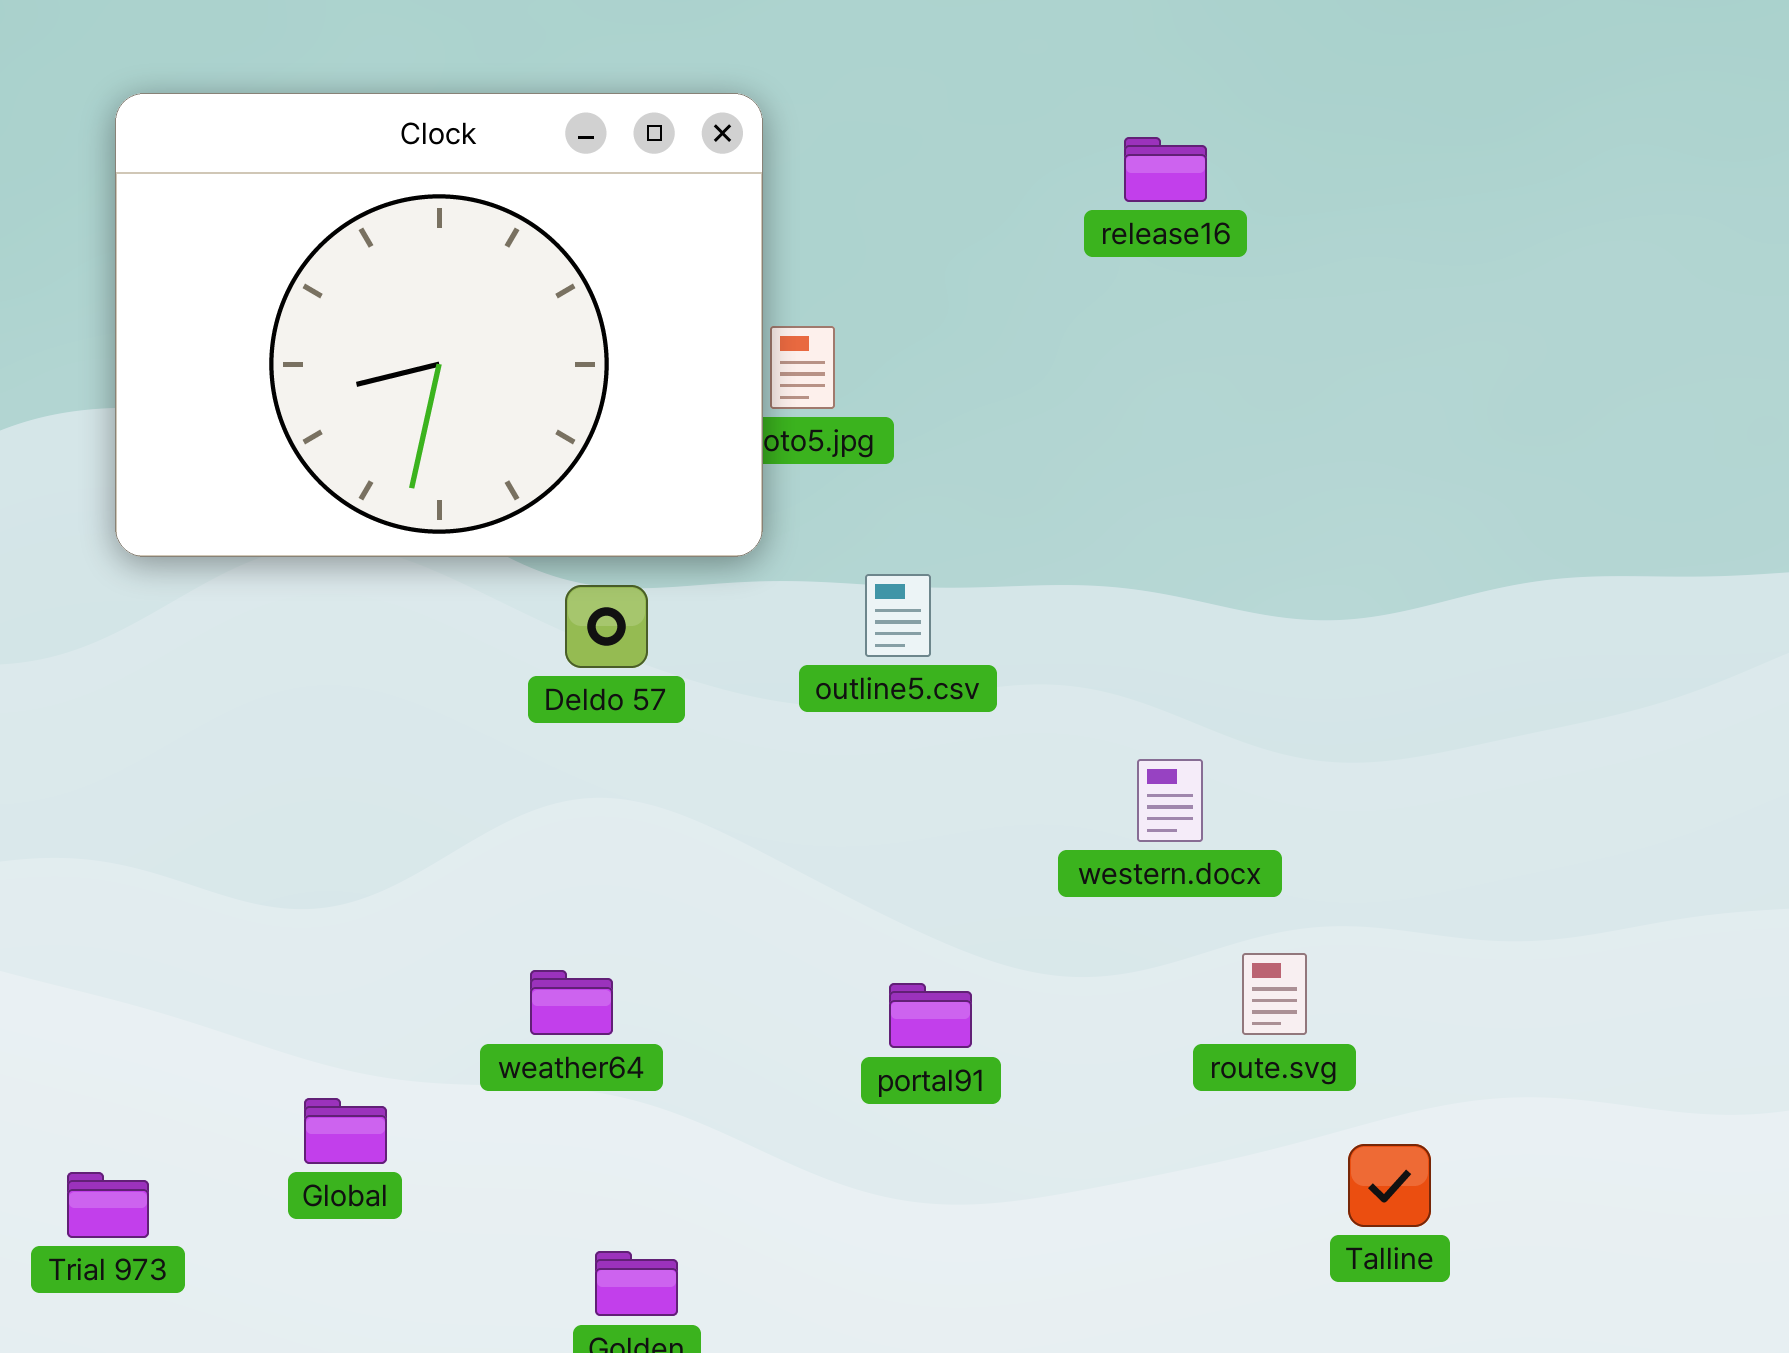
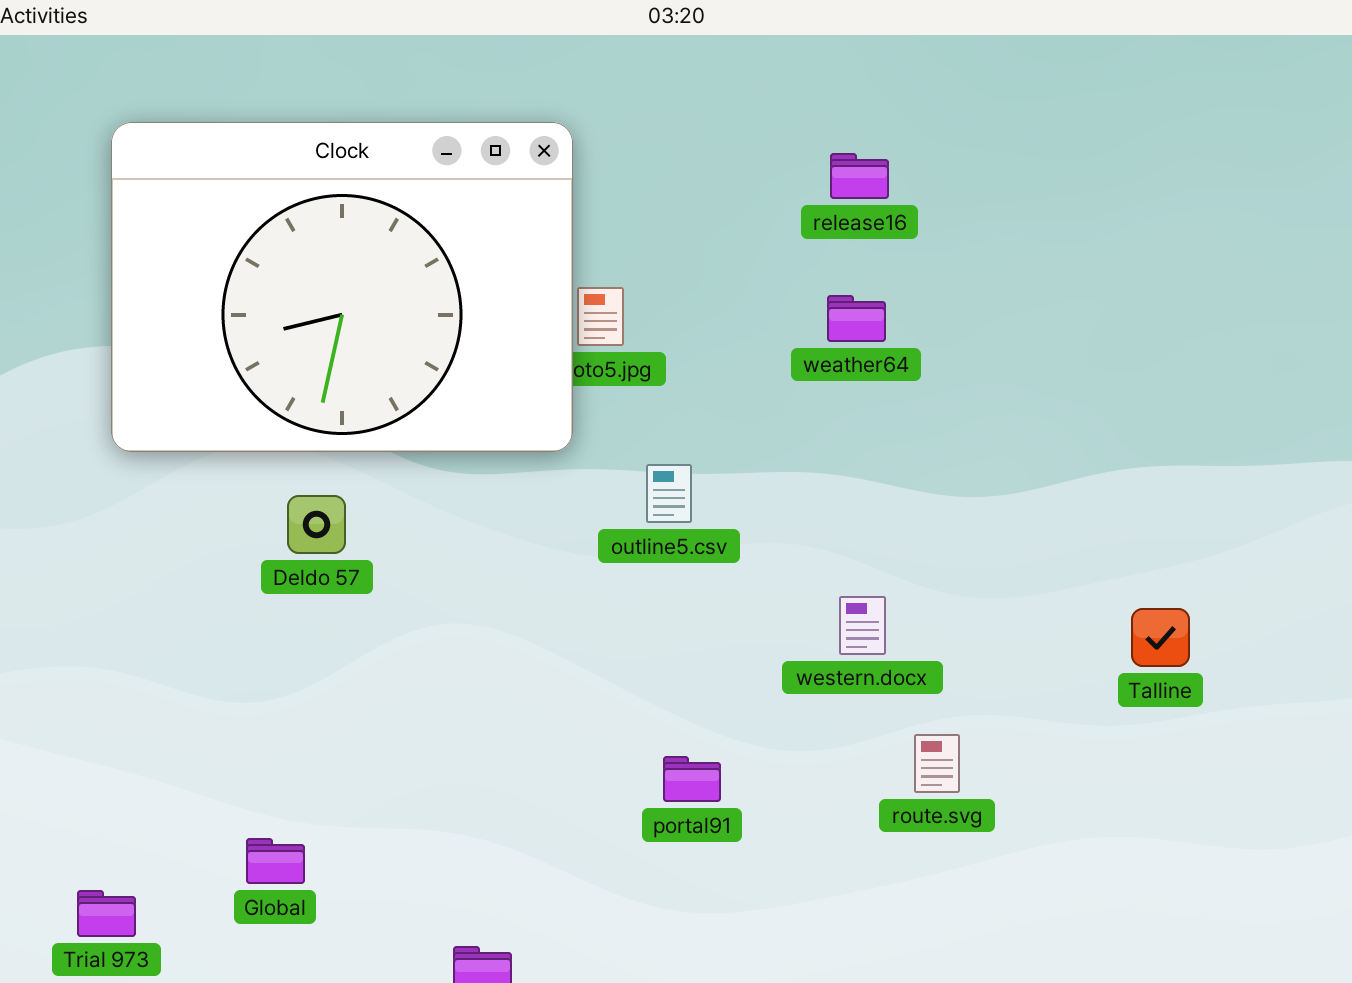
Deldo 57: [565,585,648,668] -> [287,495,346,554], moved
weather64: [530,970,613,1035] -> [827,295,886,342], moved
Talline: [1348,1144,1431,1227] -> [1131,608,1190,667], moved

